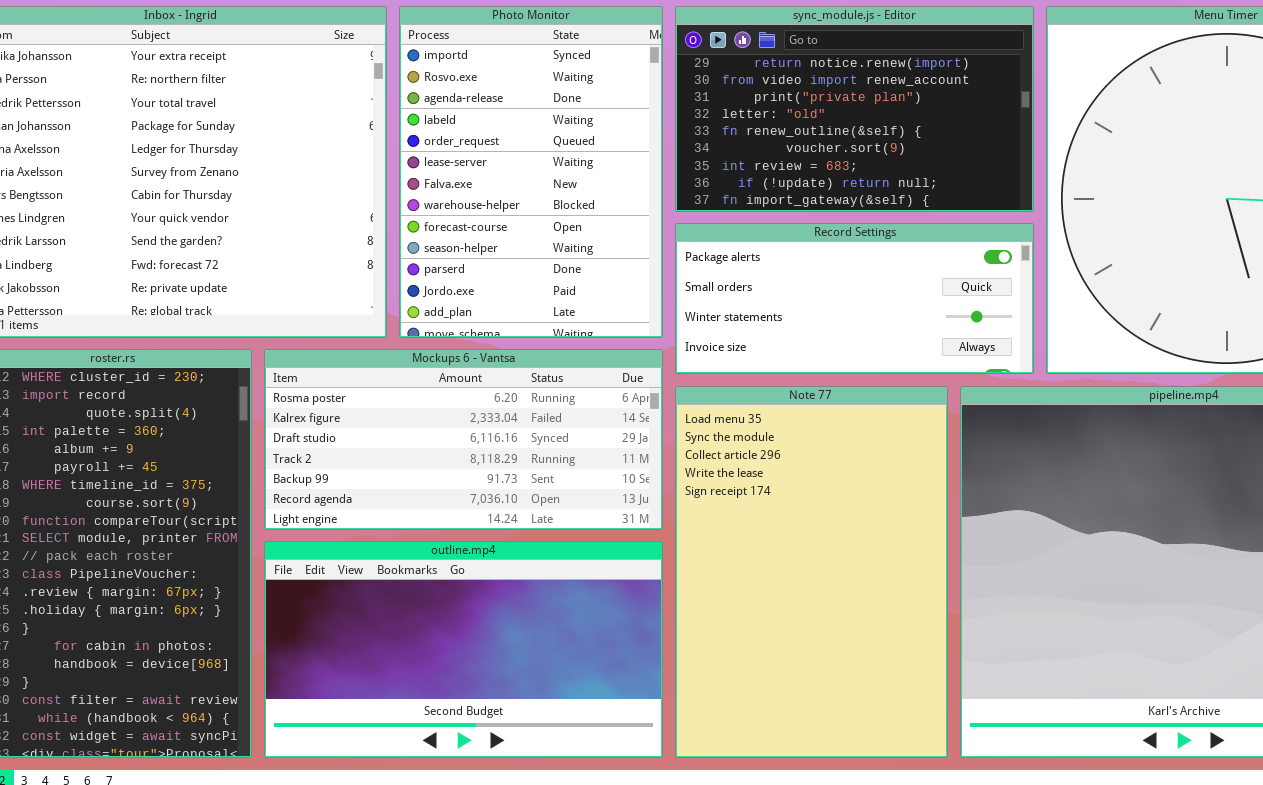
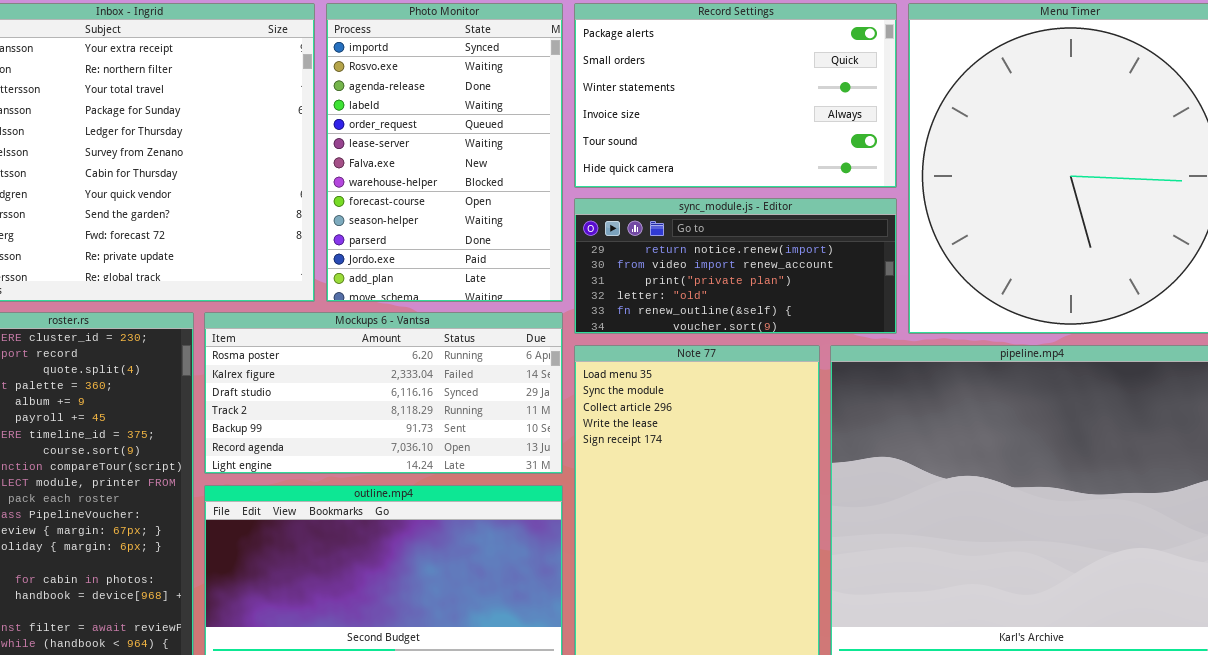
sync_module.js - Editor: [675,6,1034,212] -> [574,198,897,334], moved, resized
Record Settings: [675,223,1034,374] -> [574,3,897,188], moved, resized

